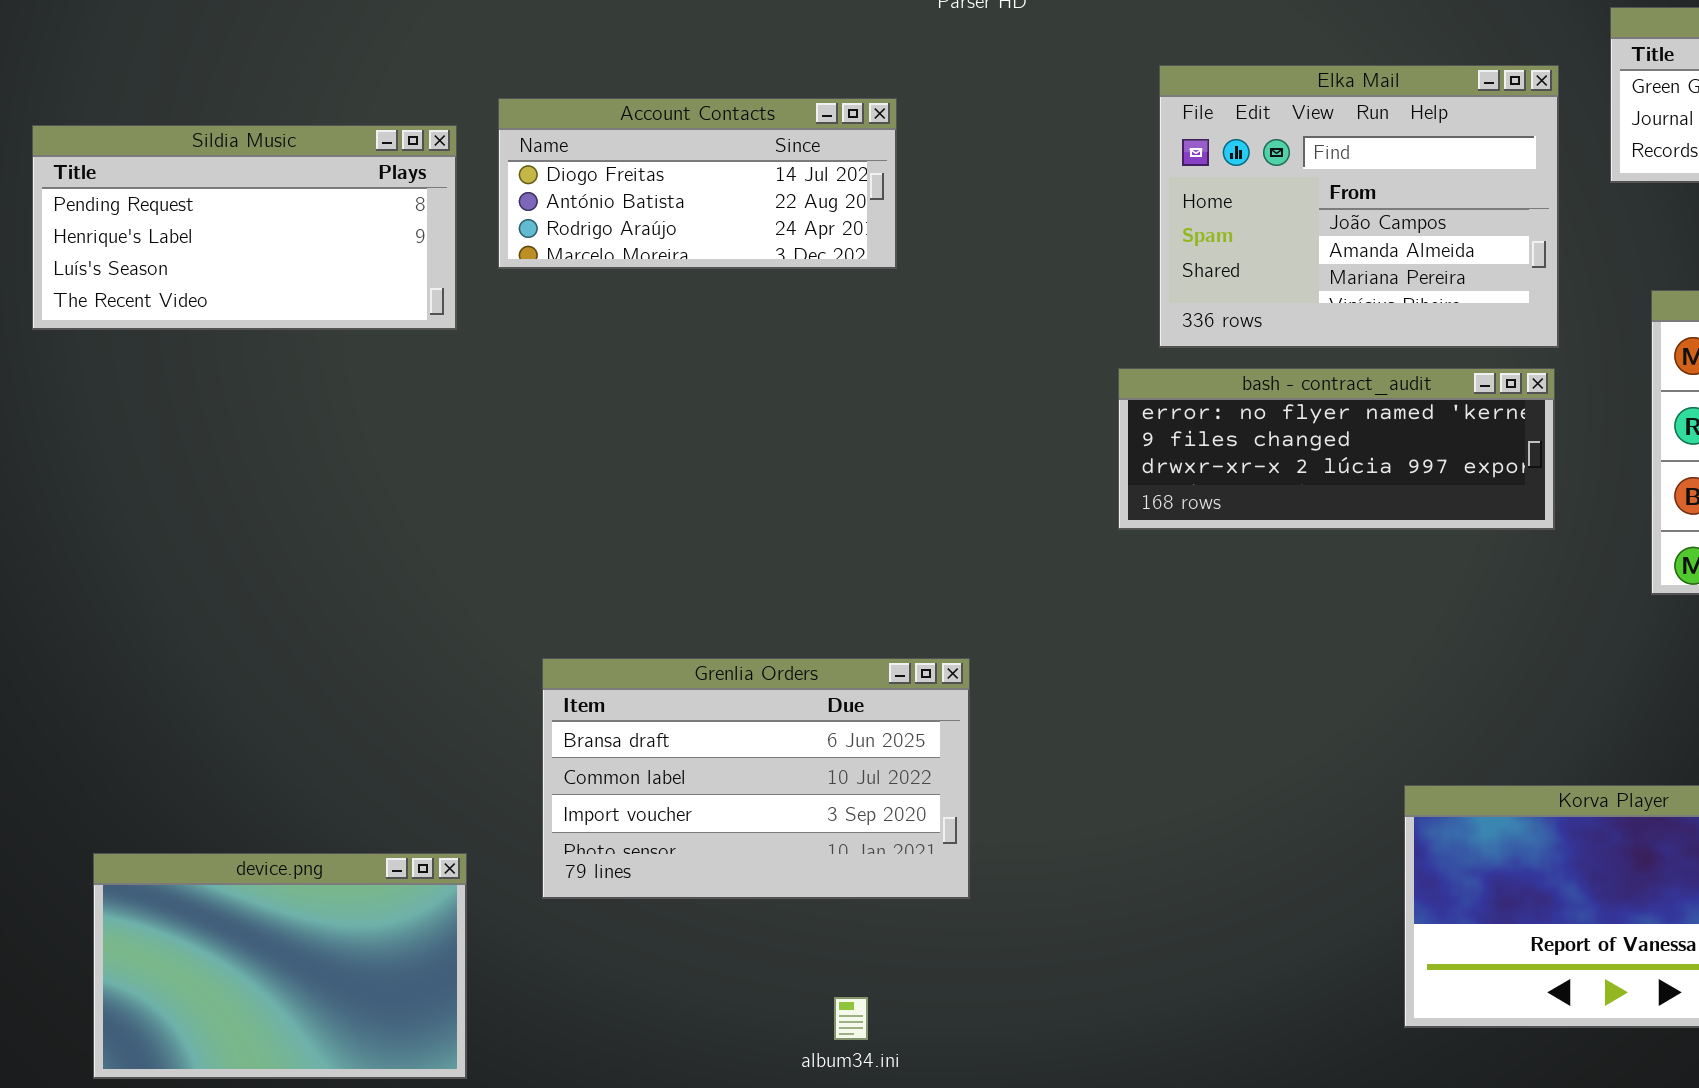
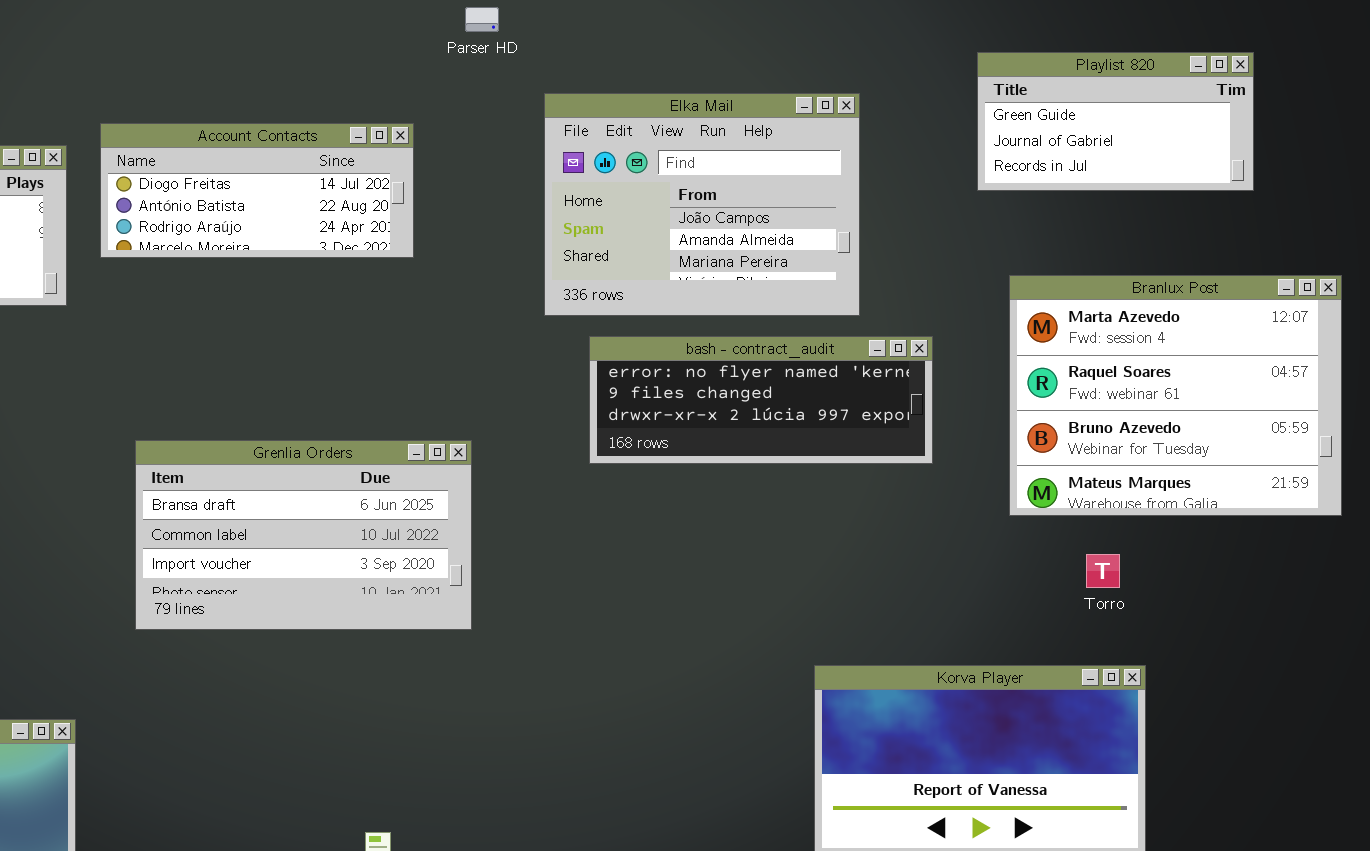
Elka Mail: [1159,65,1559,348] -> [544,93,860,316], moved
Grenlia Orders: [542,658,970,899] -> [135,440,472,630], moved

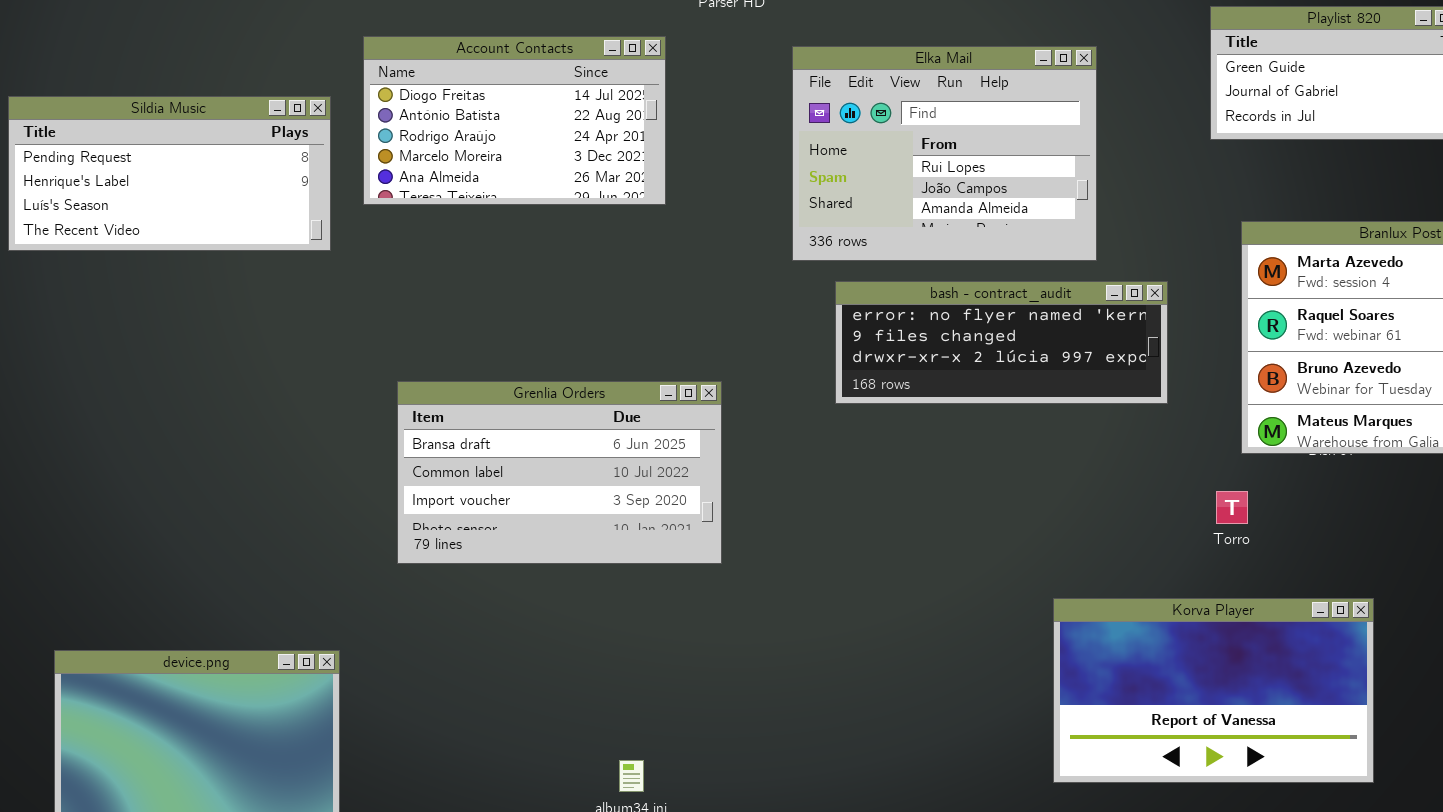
Elka Mail: [544,93,860,316] -> [792,46,1097,261], scrolled up 1 row
Account Contacts: [100,123,414,258] -> [363,36,666,205], resized
Torro: [1086,554,1120,588] -> [1216,491,1248,524], moved

